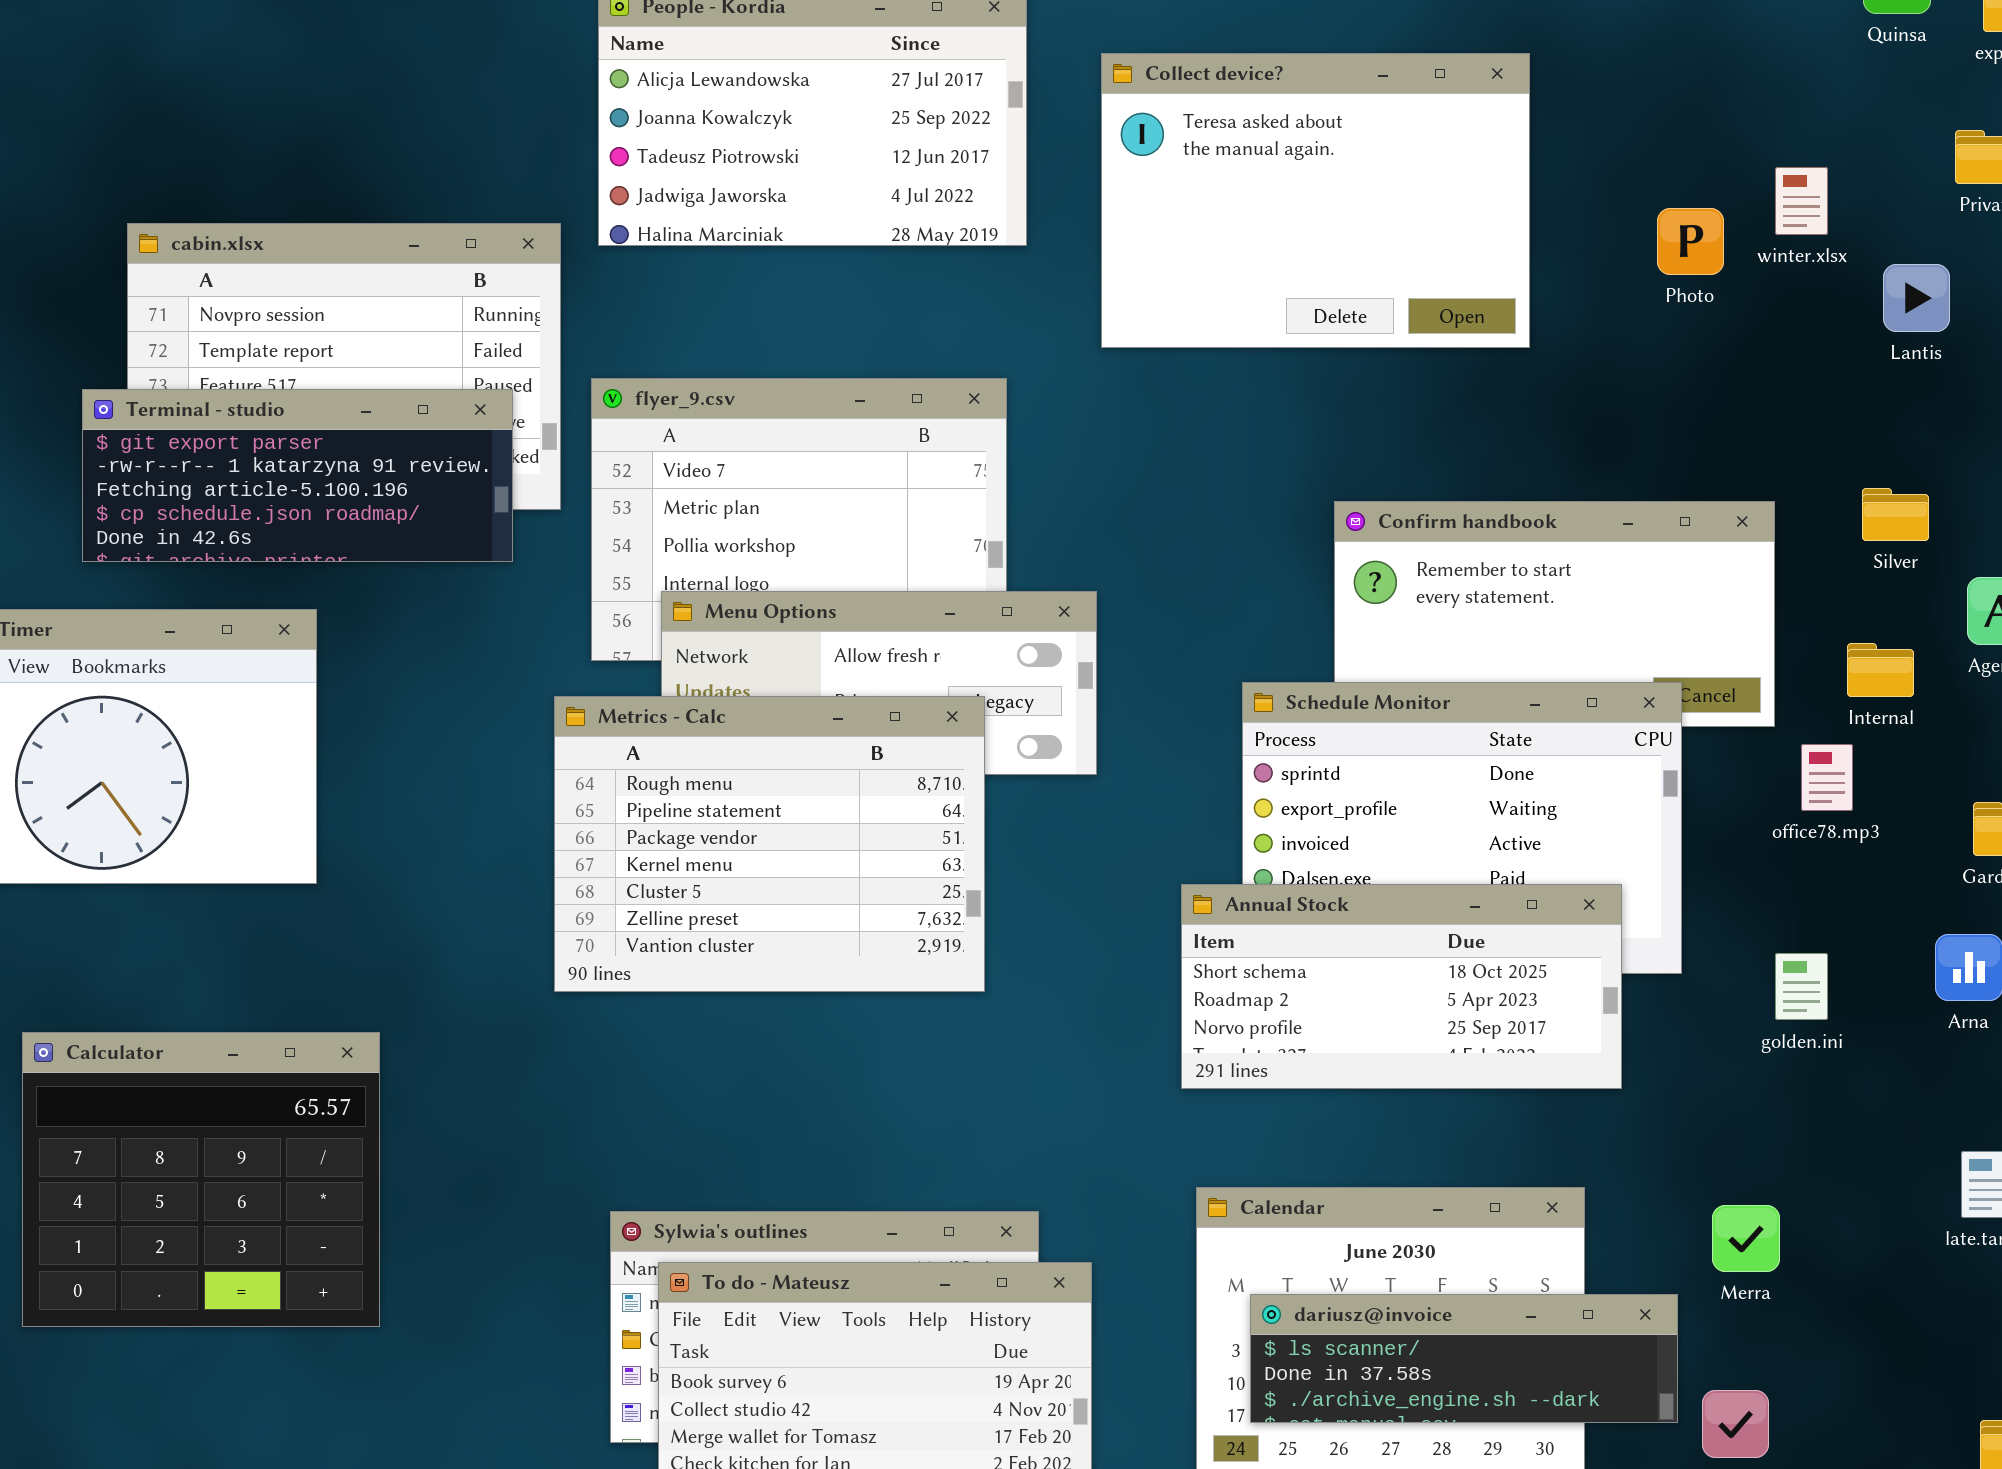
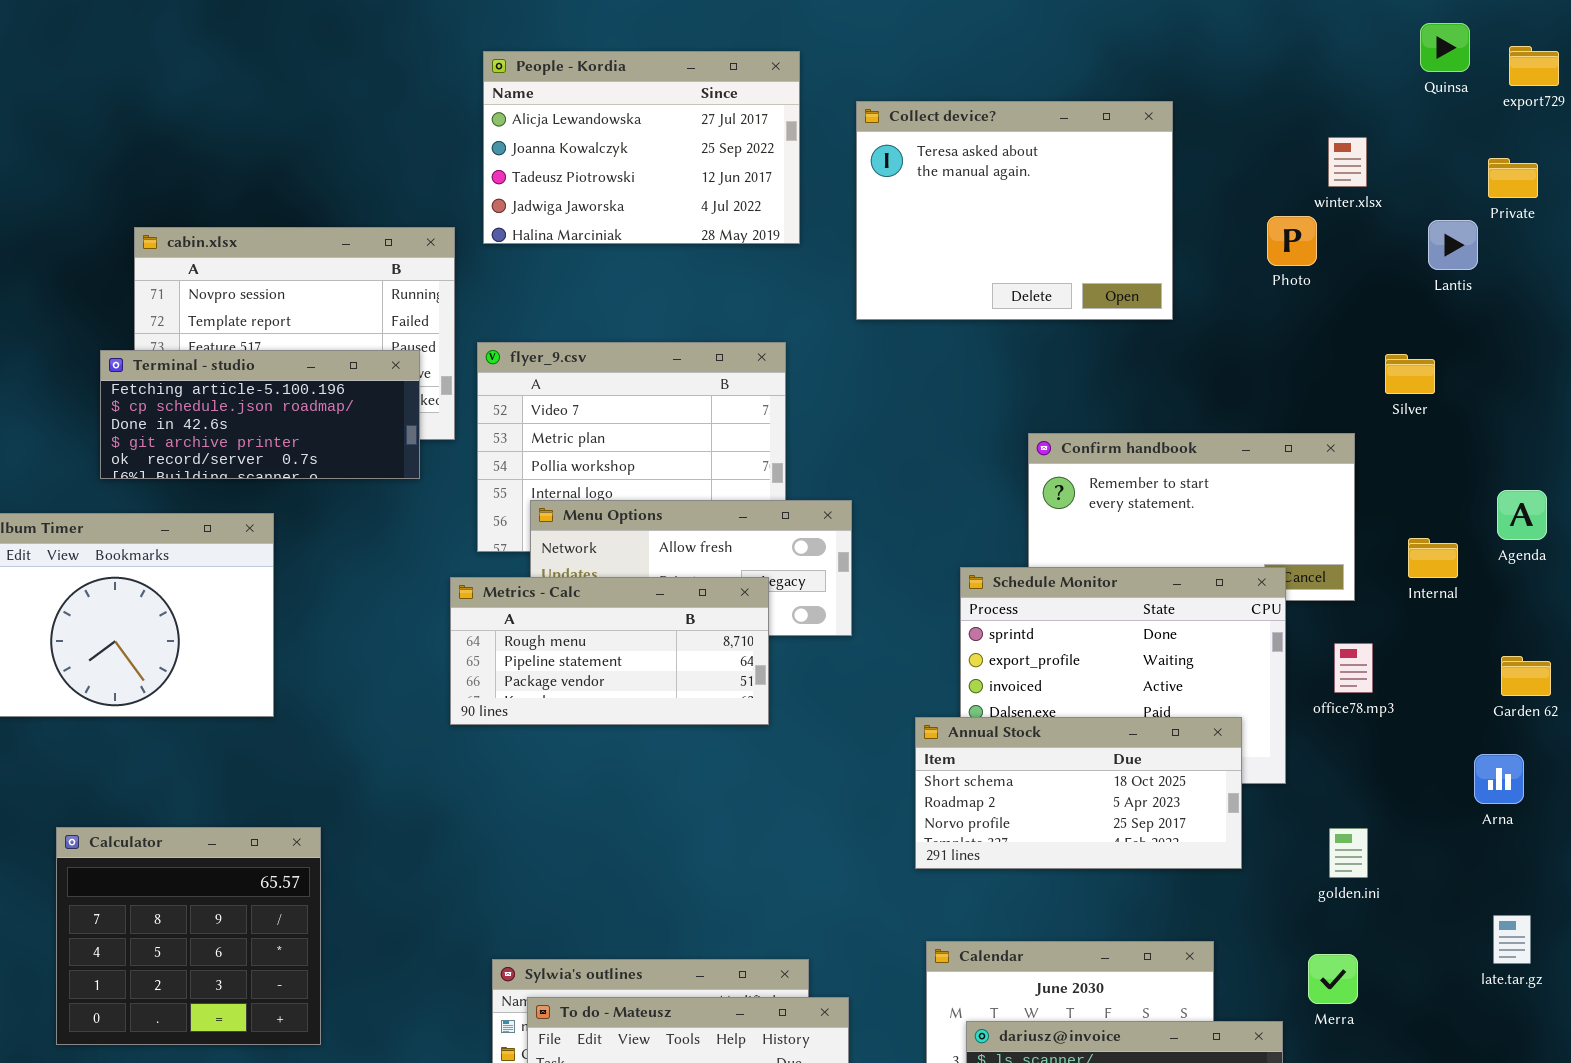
winter.xlsx: [1775,167,1828,235] -> [1328,137,1367,187], moved
Lantis: [1883,264,1950,332] -> [1428,220,1478,270], moved
Terminal - studio: [82,389,513,562] -> [100,350,420,479], scrolled down 2 rows
Silver: [1862,488,1929,541] -> [1385,354,1435,394], moved
Metrics - Calc: [554,696,985,992] -> [450,577,769,725], resized
office78.mp3: [1801,744,1853,811] -> [1334,643,1373,693], moved
golden.ini: [1775,953,1828,1020] -> [1329,828,1368,878], moved

